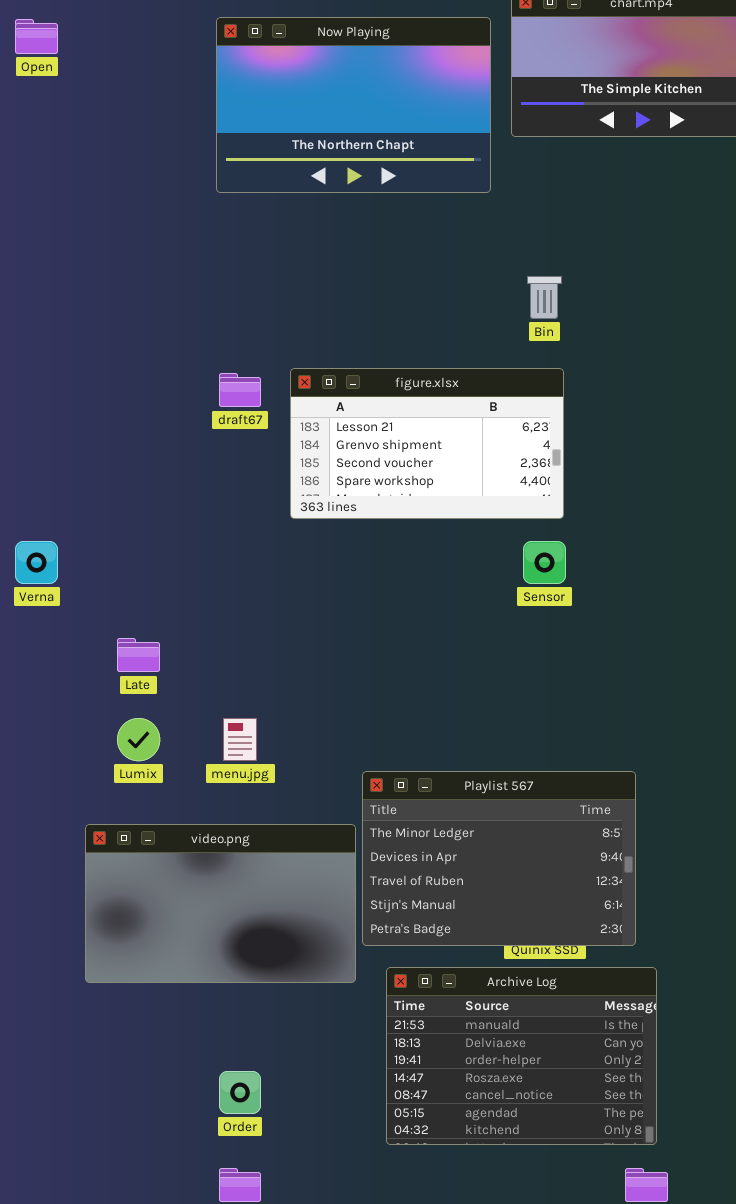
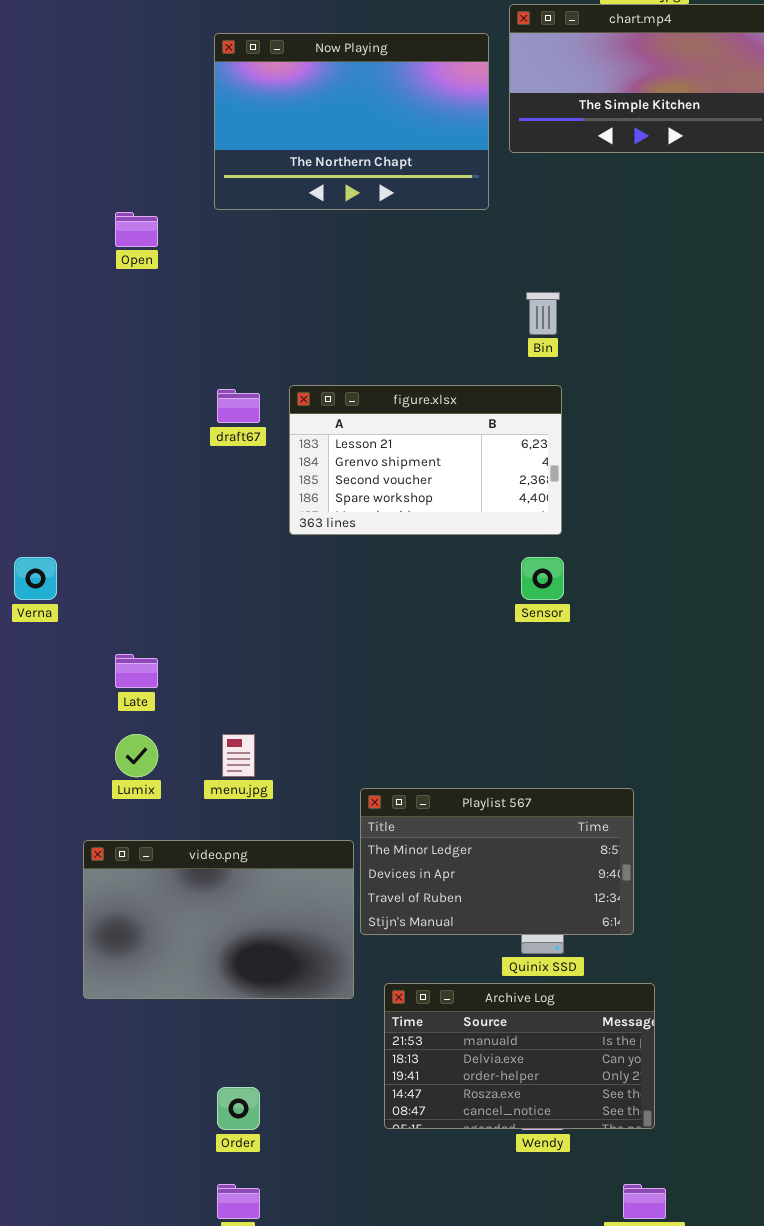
Open: [15,19,58,54] -> [115,212,158,247], moved
Playlist 567: [362,771,636,946] -> [360,788,634,935], resized
Archive Log: [386,967,657,1145] -> [384,983,655,1129], resized

